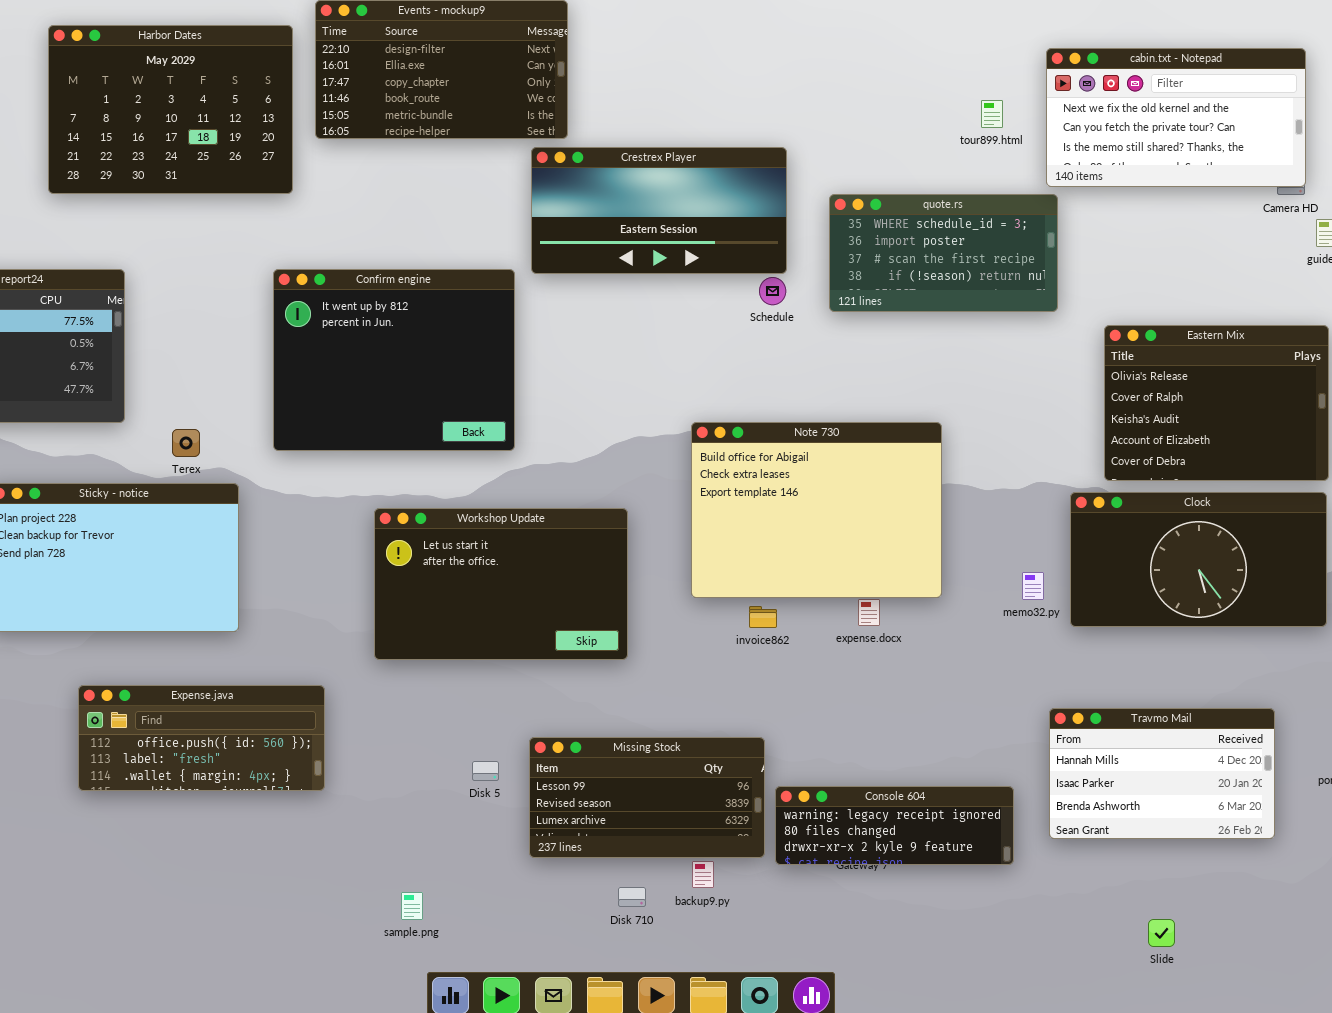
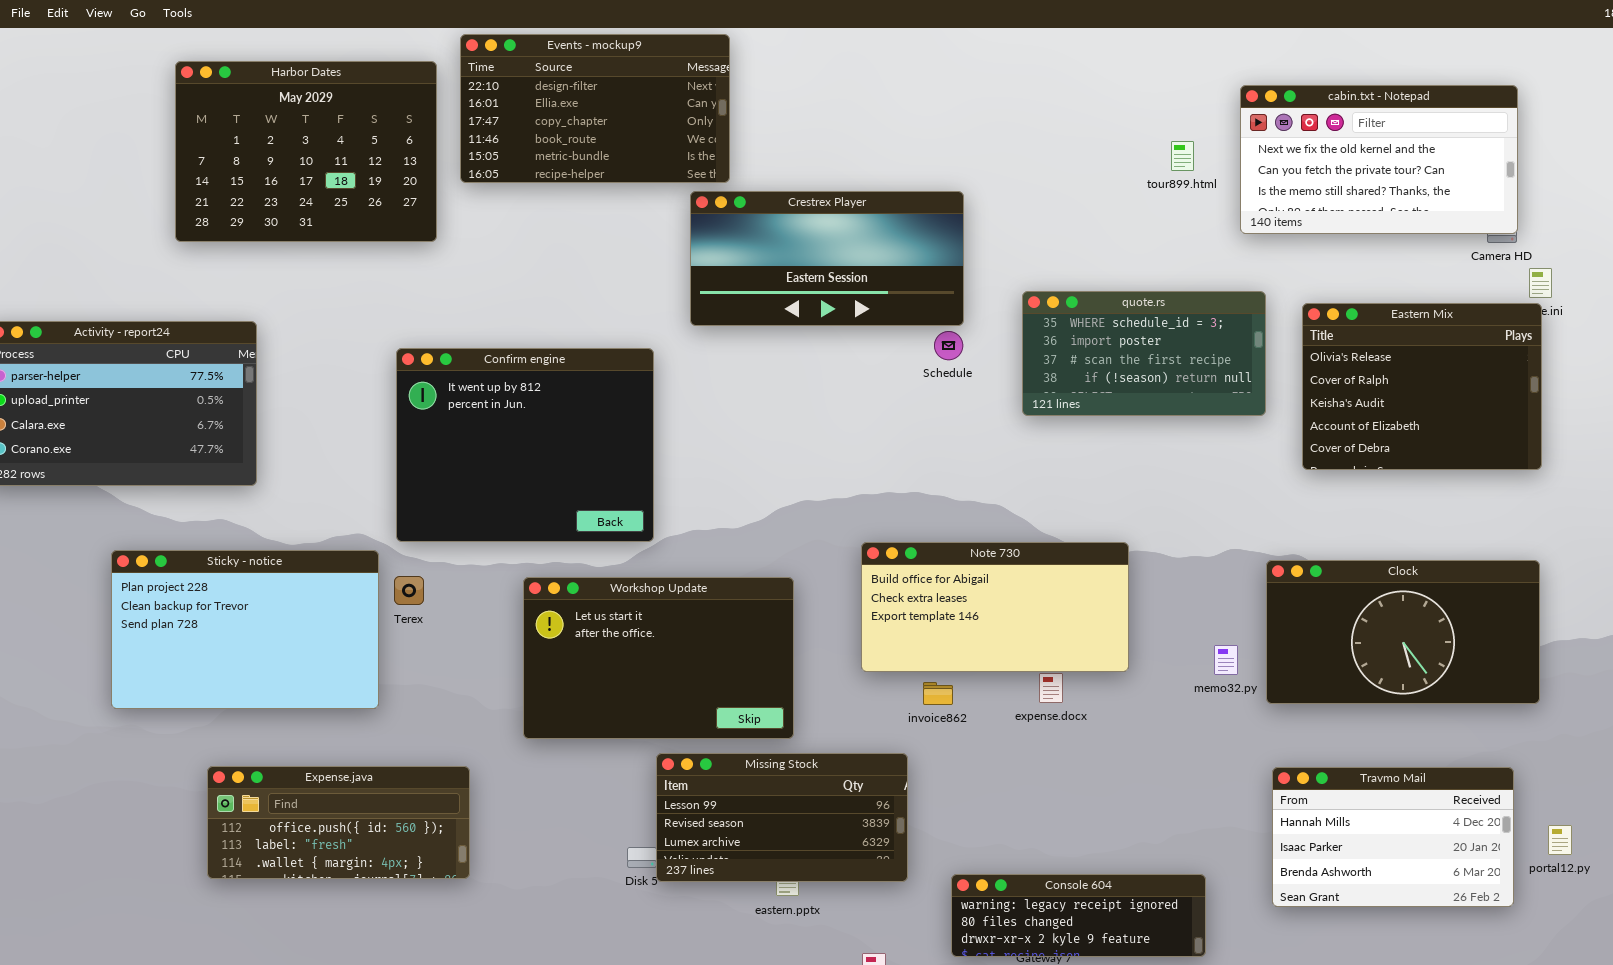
quote.rs: [829,194,1058,312] -> [1022,291,1266,416], moved
Confirm engine: [273,269,515,451] -> [396,348,654,542], moved
Eastern Mix: [1104,325,1329,481] -> [1302,303,1542,470], moved
Note 730: [691,422,942,598] -> [861,542,1129,672], resized
Terex: [172,429,200,457] -> [394,576,424,605], moved
Travmo Mail: [1049,708,1275,839] -> [1272,767,1514,907], moved
Missing Stock: [529,737,765,858] -> [656,753,908,882], moved

